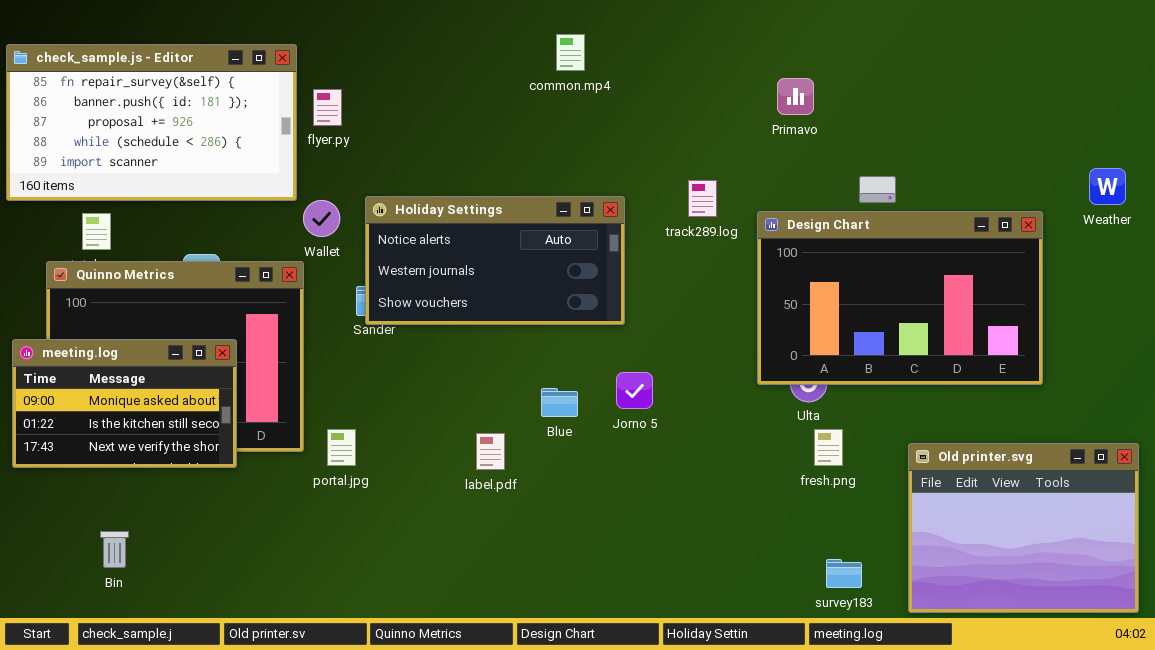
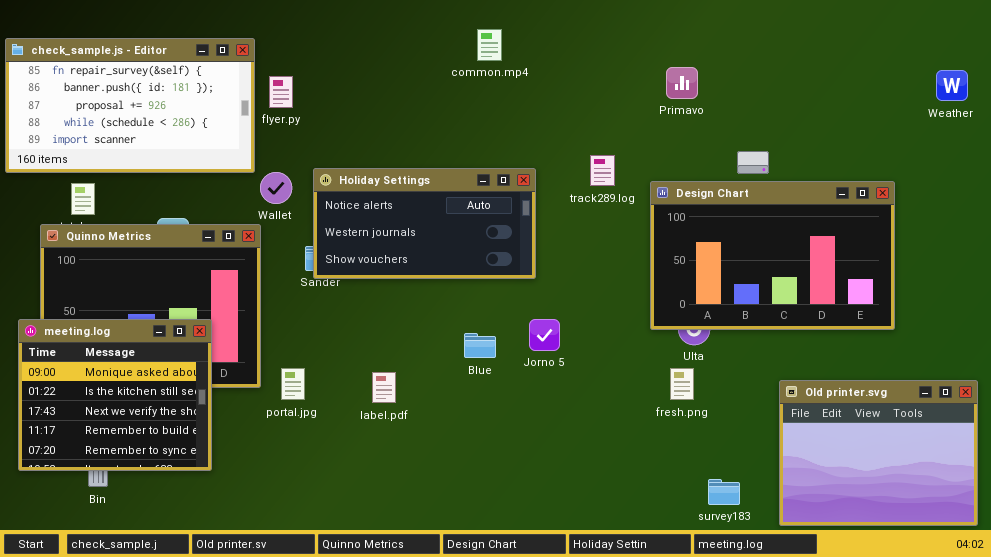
Weather: [1089,168,1126,205] -> [936,70,968,101], moved
meeting.log: [12,339,237,468] -> [18,319,212,471], moved, resized
fresh.png: [814,429,843,466] -> [670,368,694,400], moved
label.pdf: [476,433,505,470] -> [372,372,396,403], moved

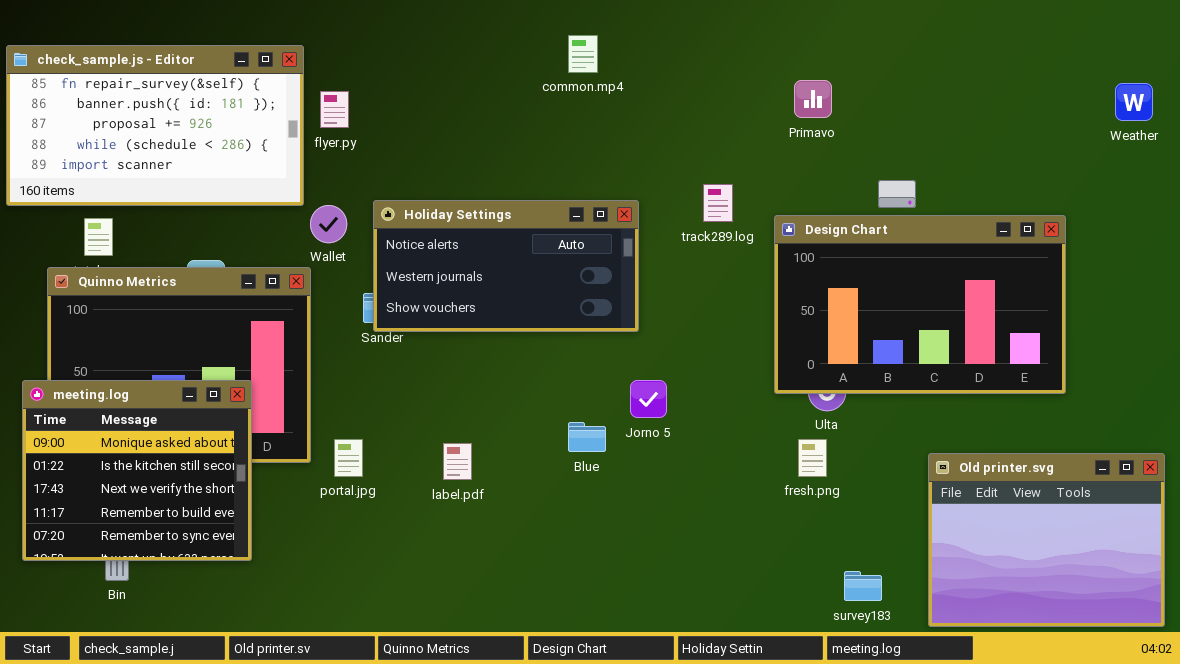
Blue: [464,333,496,358] -> [568,422,606,452], moved

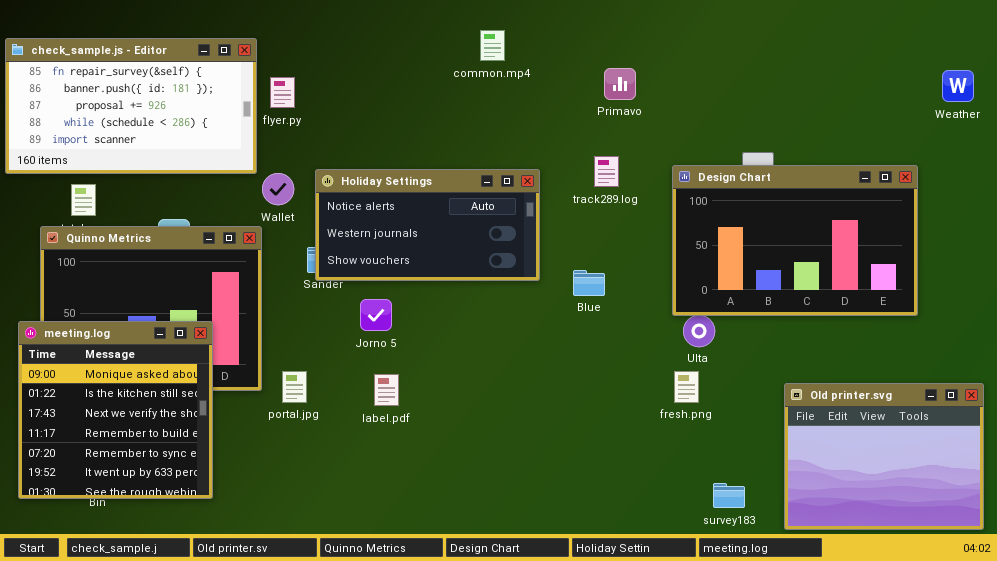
Primavo: [794,80,832,118] -> [604,68,636,100], moved
Design Chart: [774,215,1066,394] -> [672,165,918,316], moved
meeting.log: [22,380,252,561] -> [18,321,213,499], resized
Jorno 5: [630,380,667,418] -> [360,299,392,331], moved
Blue: [568,422,606,452] -> [573,270,605,296], moved

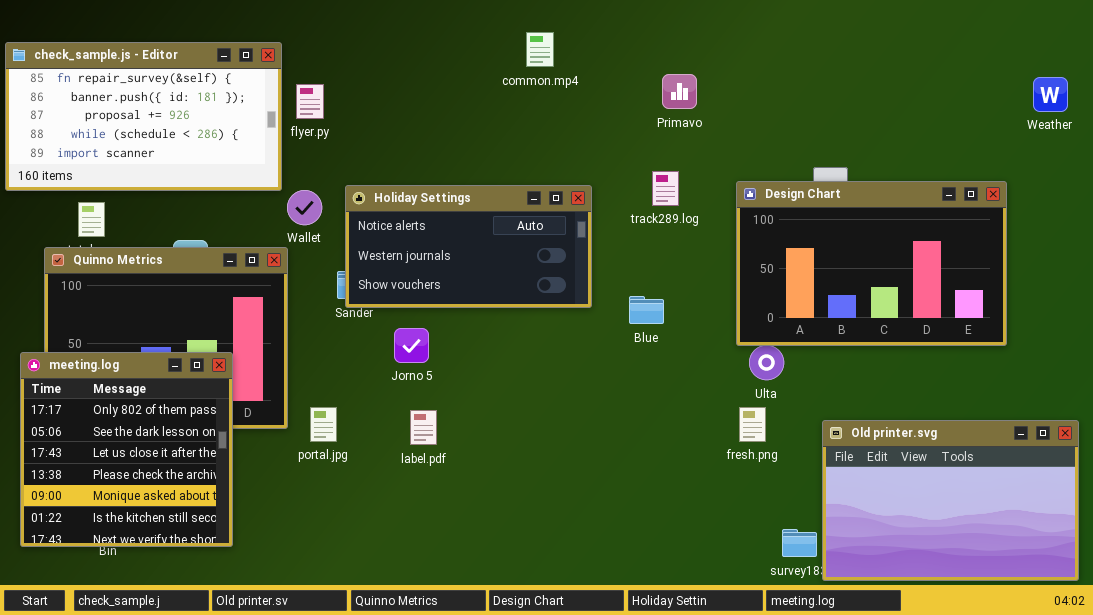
meeting.log: [18,321,213,499] -> [20,352,233,547], scrolled up 4 rows
Old printer.svg: [784,383,984,530] -> [822,420,1079,581], resized

